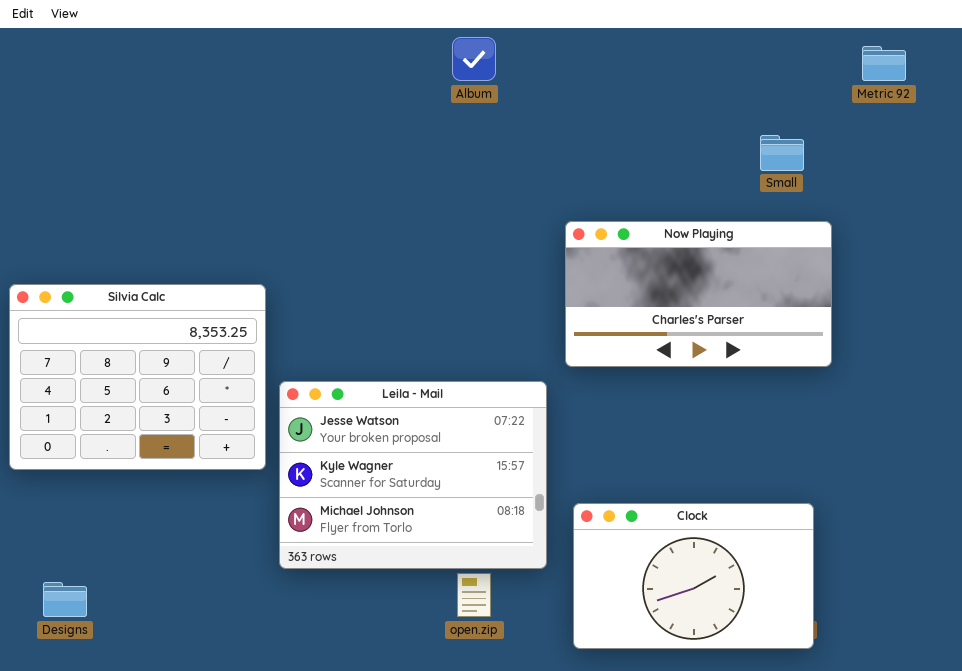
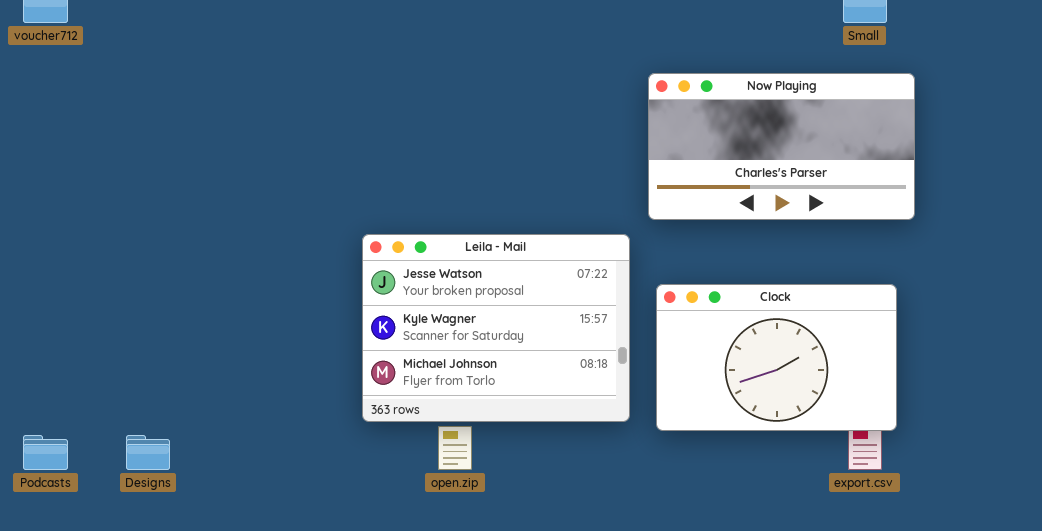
Silvia Calc: [9,284,266,470] -> none, closed
Clock: [573,503,814,649] -> [656,284,897,431], moved
open.zip: [457,573,491,617] -> [438,426,472,470], moved

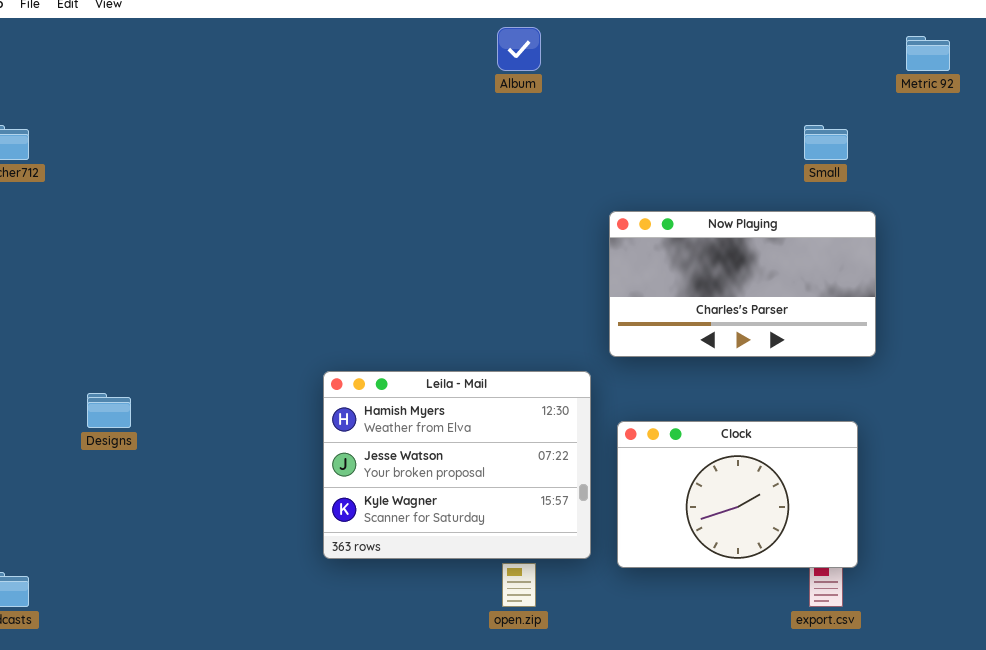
Leila - Mail: [362,234,630,422] -> [323,371,591,559], scrolled up 1 row
open.zip: [438,426,472,470] -> [502,563,536,607], moved
Designs: [126,435,170,470] -> [87,393,131,428], moved

